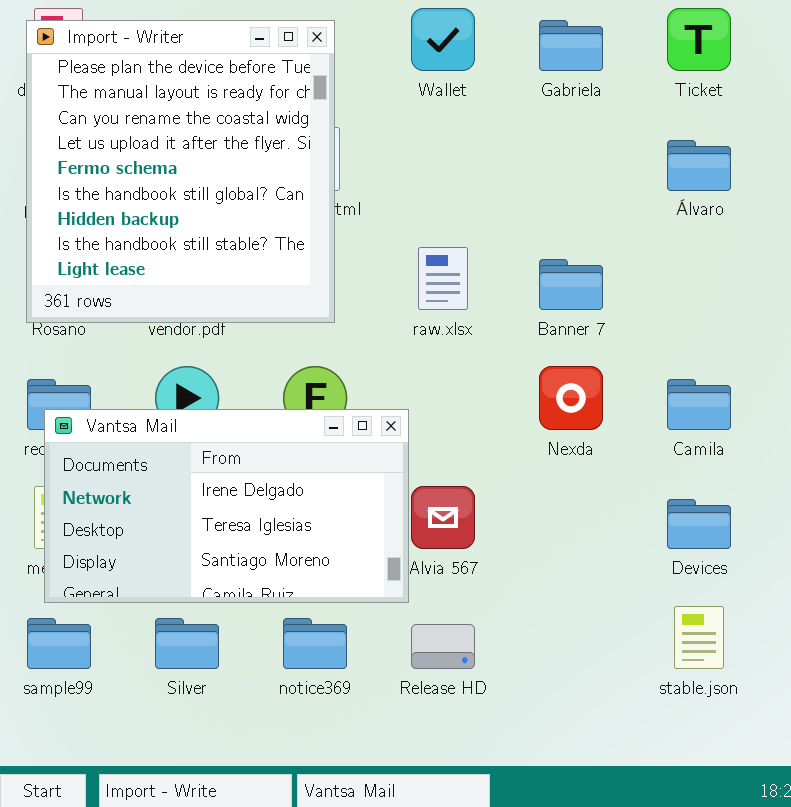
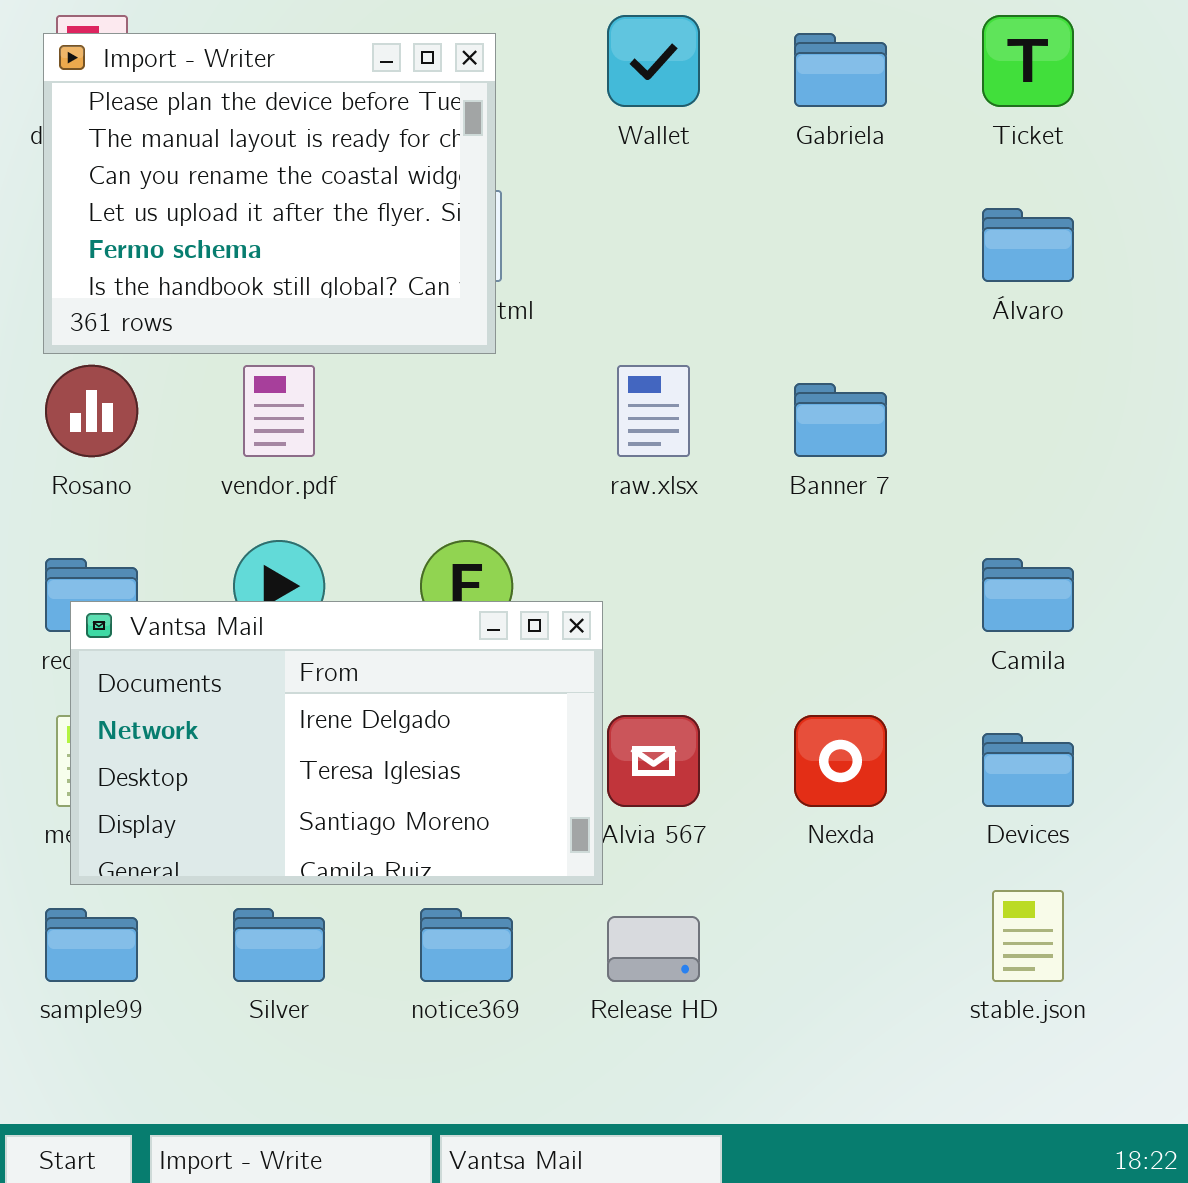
Import - Writer: [26,20,335,323] -> [43,33,496,354], resized
Nexda: [539,366,603,430] -> [794,715,887,807], moved

